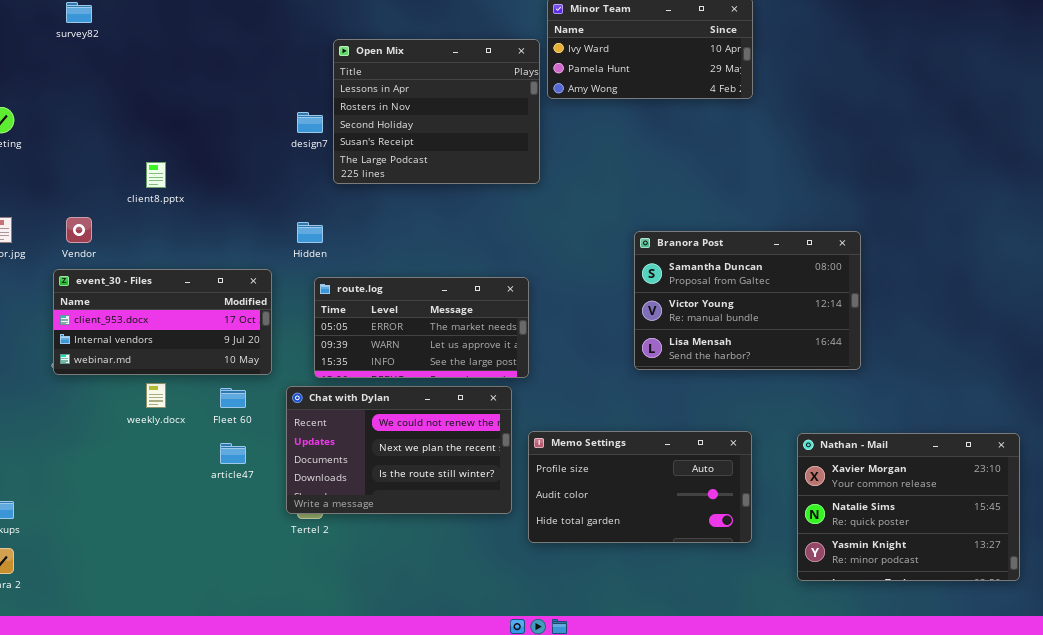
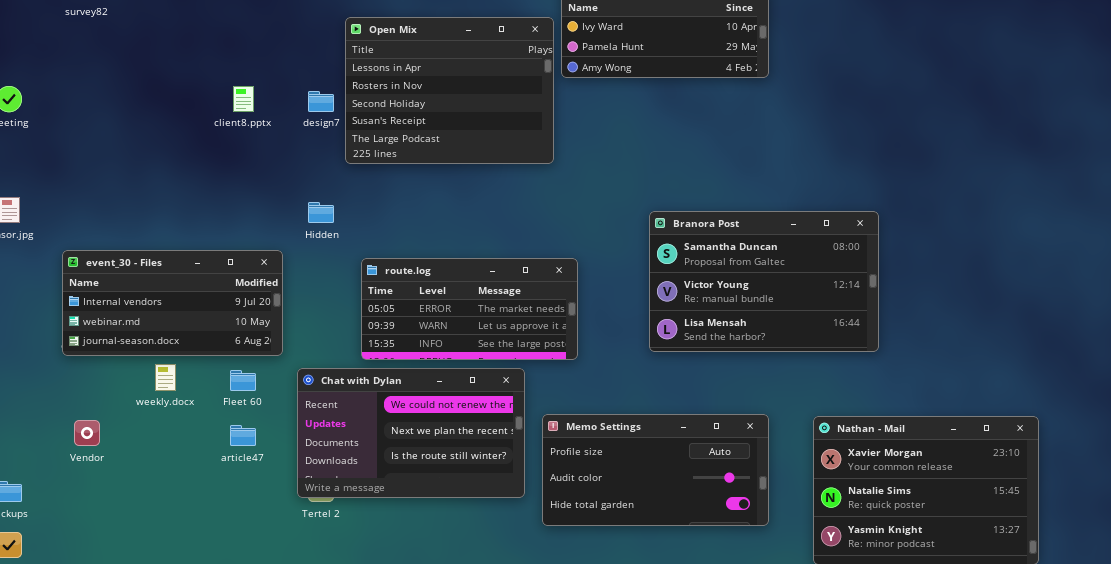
client8.pptx: [146,162,166,188] -> [233,86,254,112], moved
Vendor: [66,217,92,243] -> [74,420,100,446], moved
event_30 - Files: [53,269,272,375] -> [62,250,283,356], scrolled down 1 row
route.log: [314,277,529,378] -> [361,258,578,360], moved

